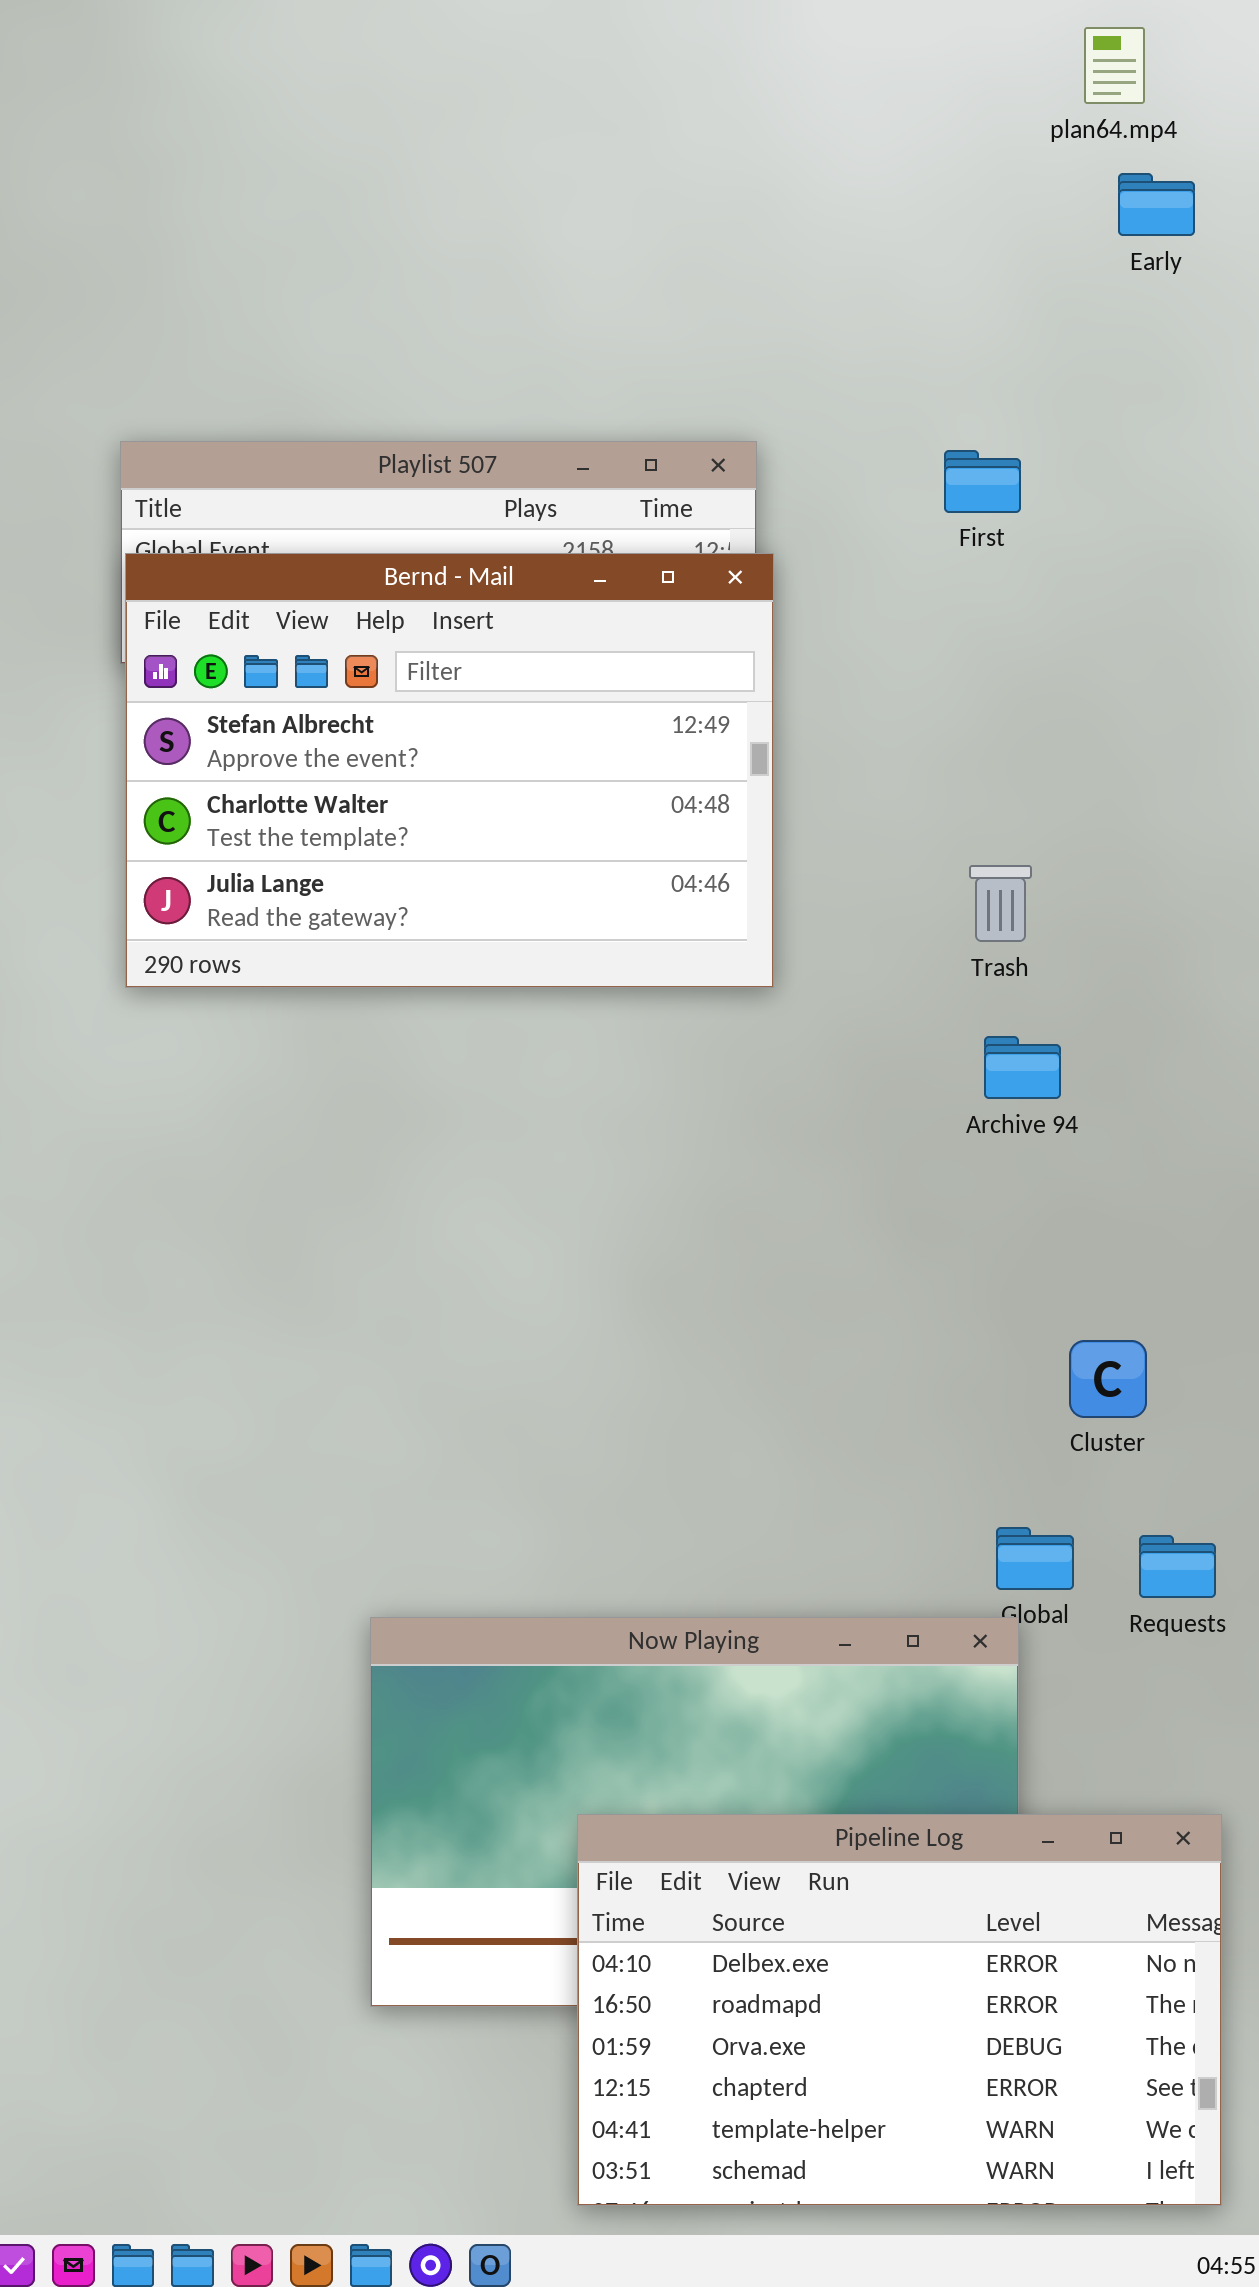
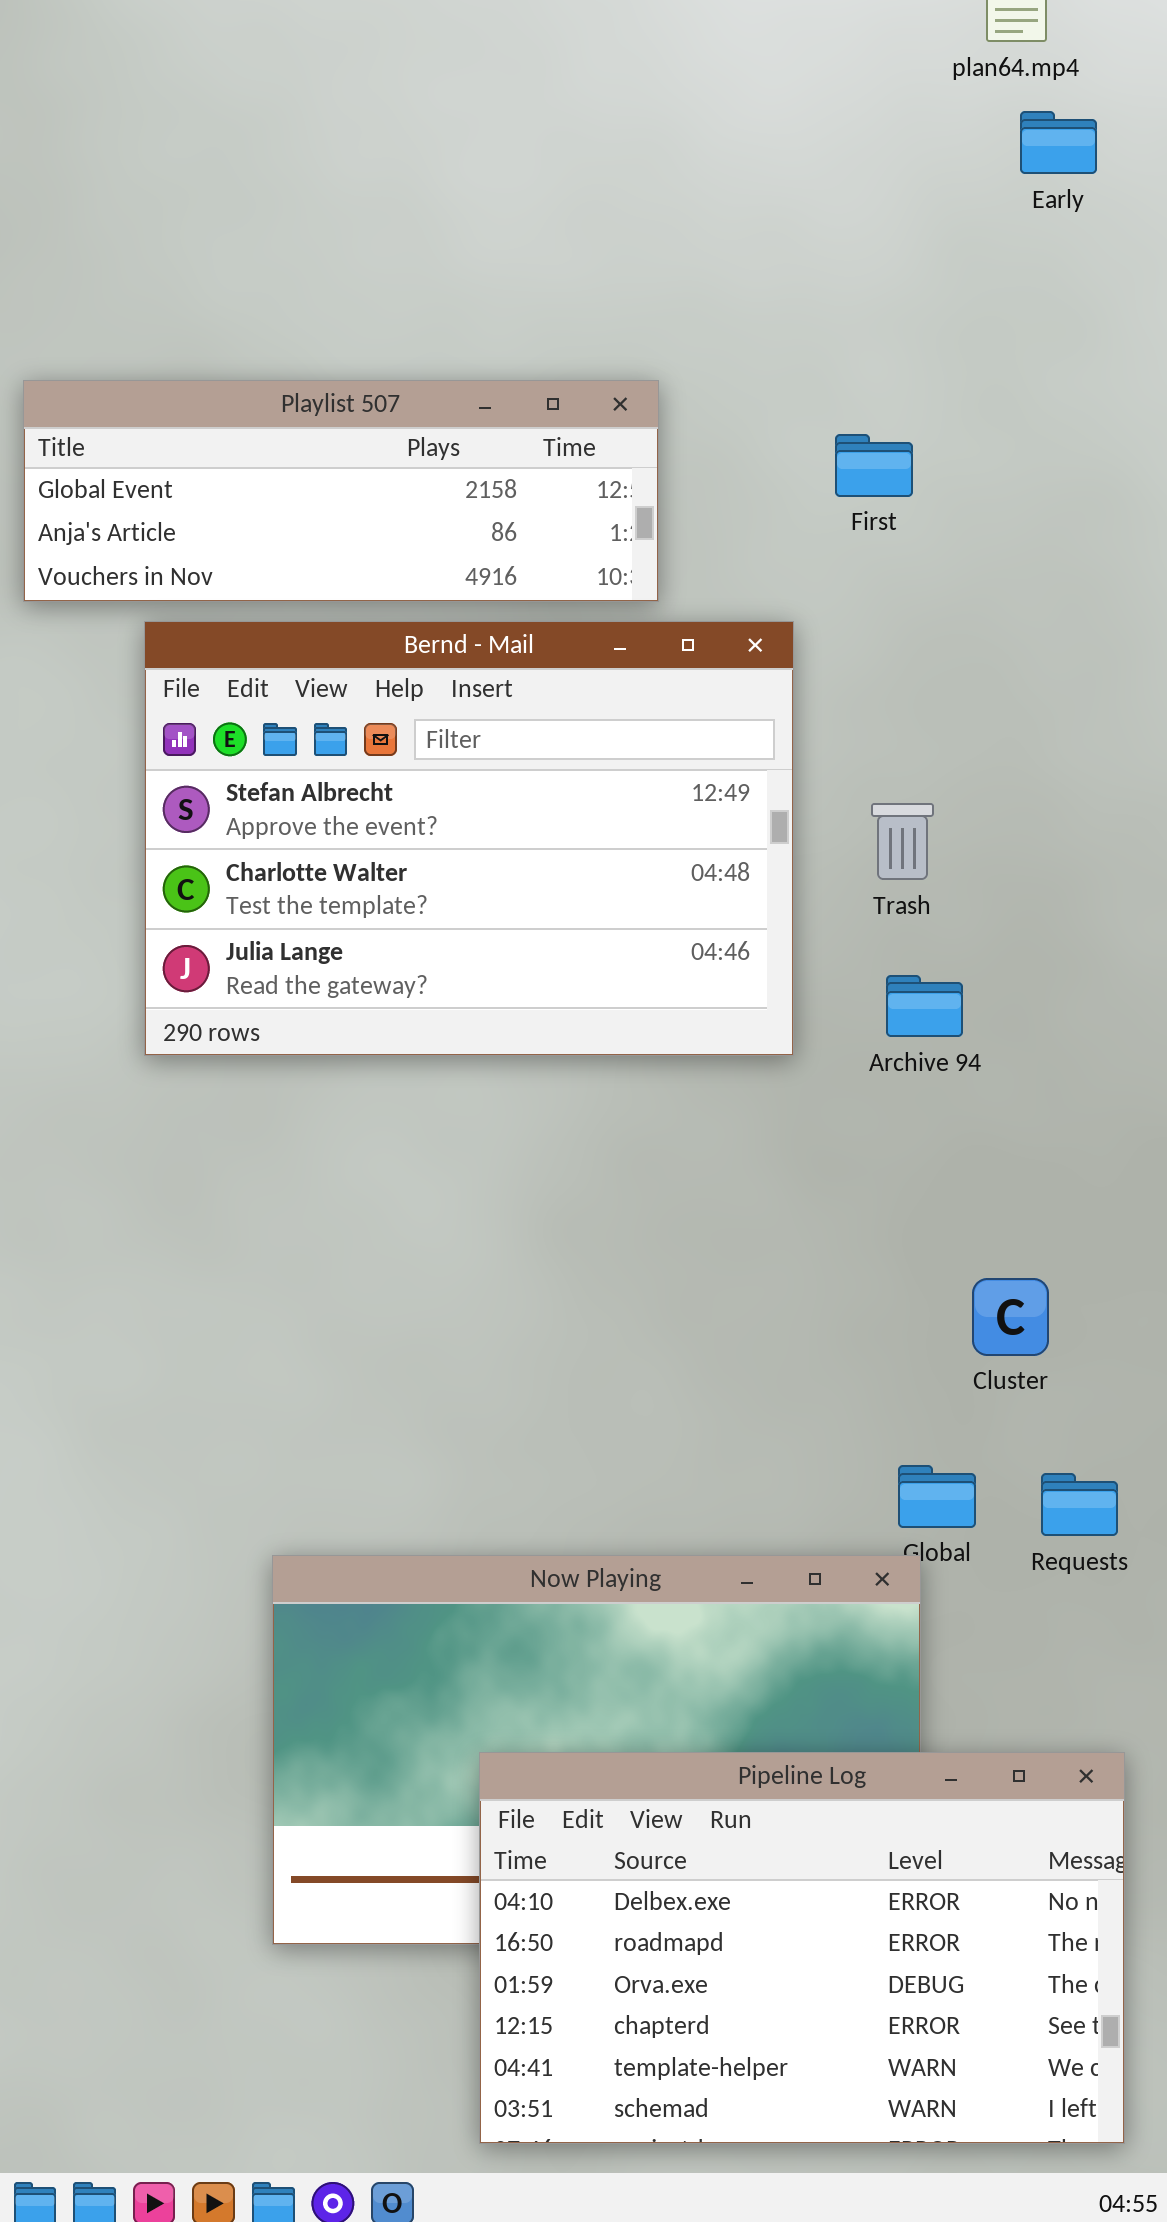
First: [944,450,1021,513] -> [835,434,913,497], moved
Bernd - Mail: [125,553,774,988] -> [144,621,794,1056], moved

